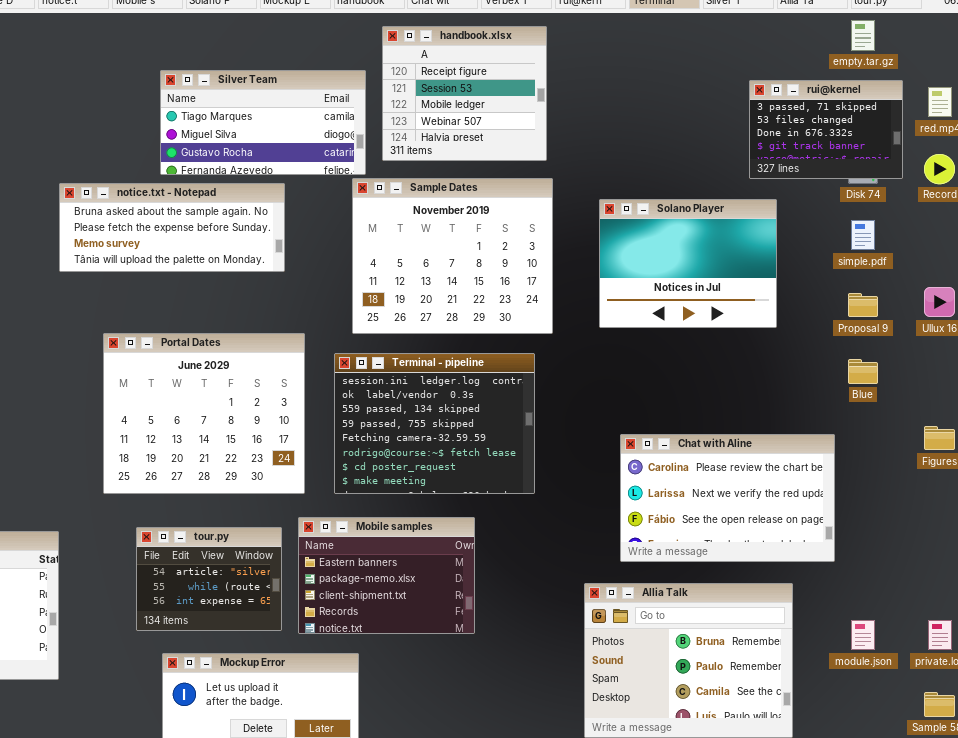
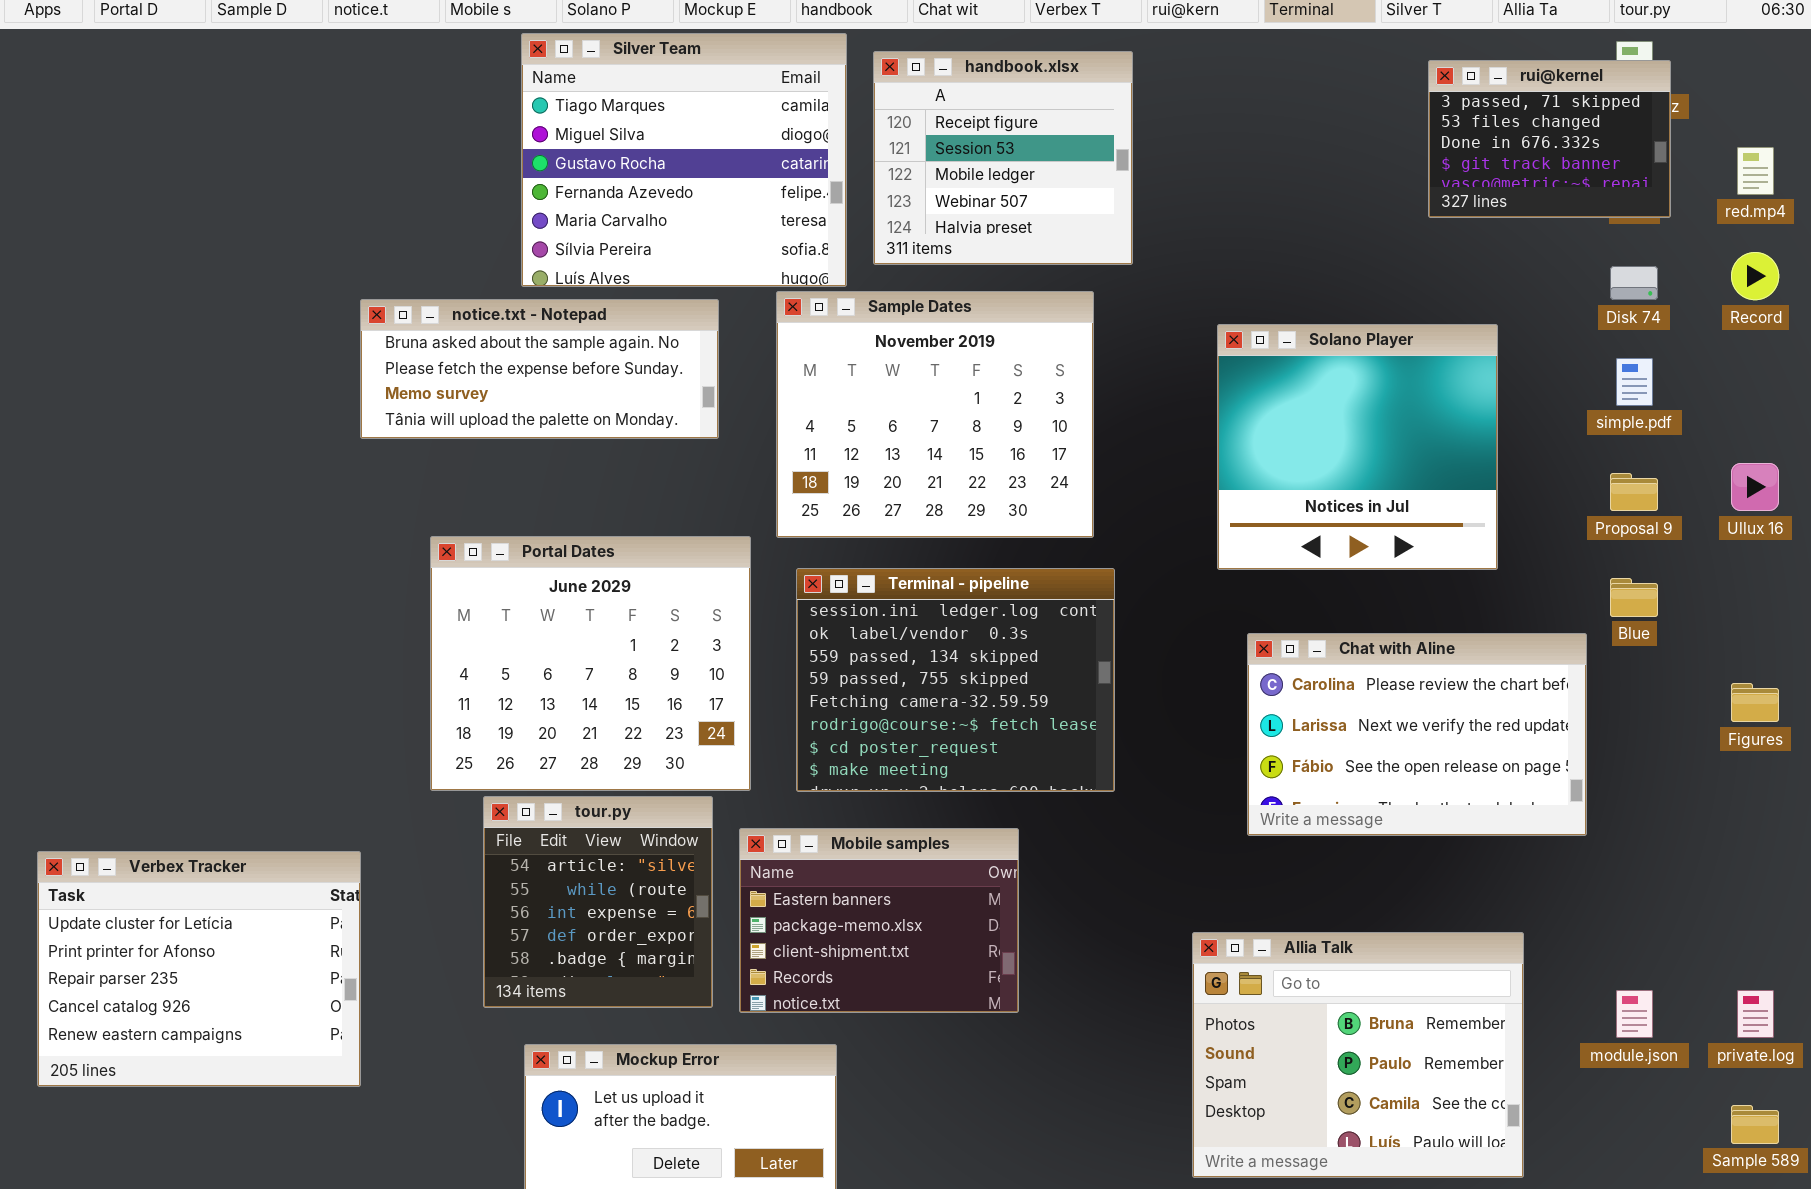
Silver Team: [160,70,366,175] -> [521,33,847,287], resized
rui@kernel: [749,80,903,179] -> [1428,60,1671,218], moved
Sample Dates: [352,178,553,334] -> [776,291,1094,538], moved
Solano Player: [599,199,777,328] -> [1217,324,1498,570], resized
Chat with Aline: [620,434,835,562] -> [1247,633,1587,836], moved
tour.py: [136,527,282,631] -> [483,796,713,1008], resized

